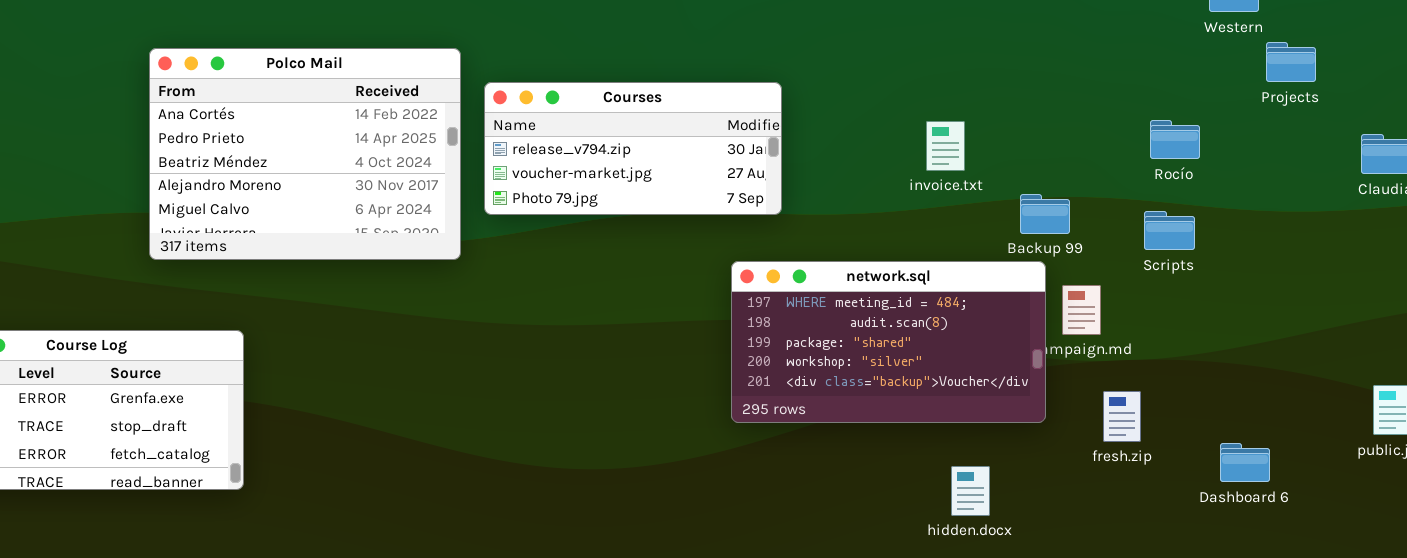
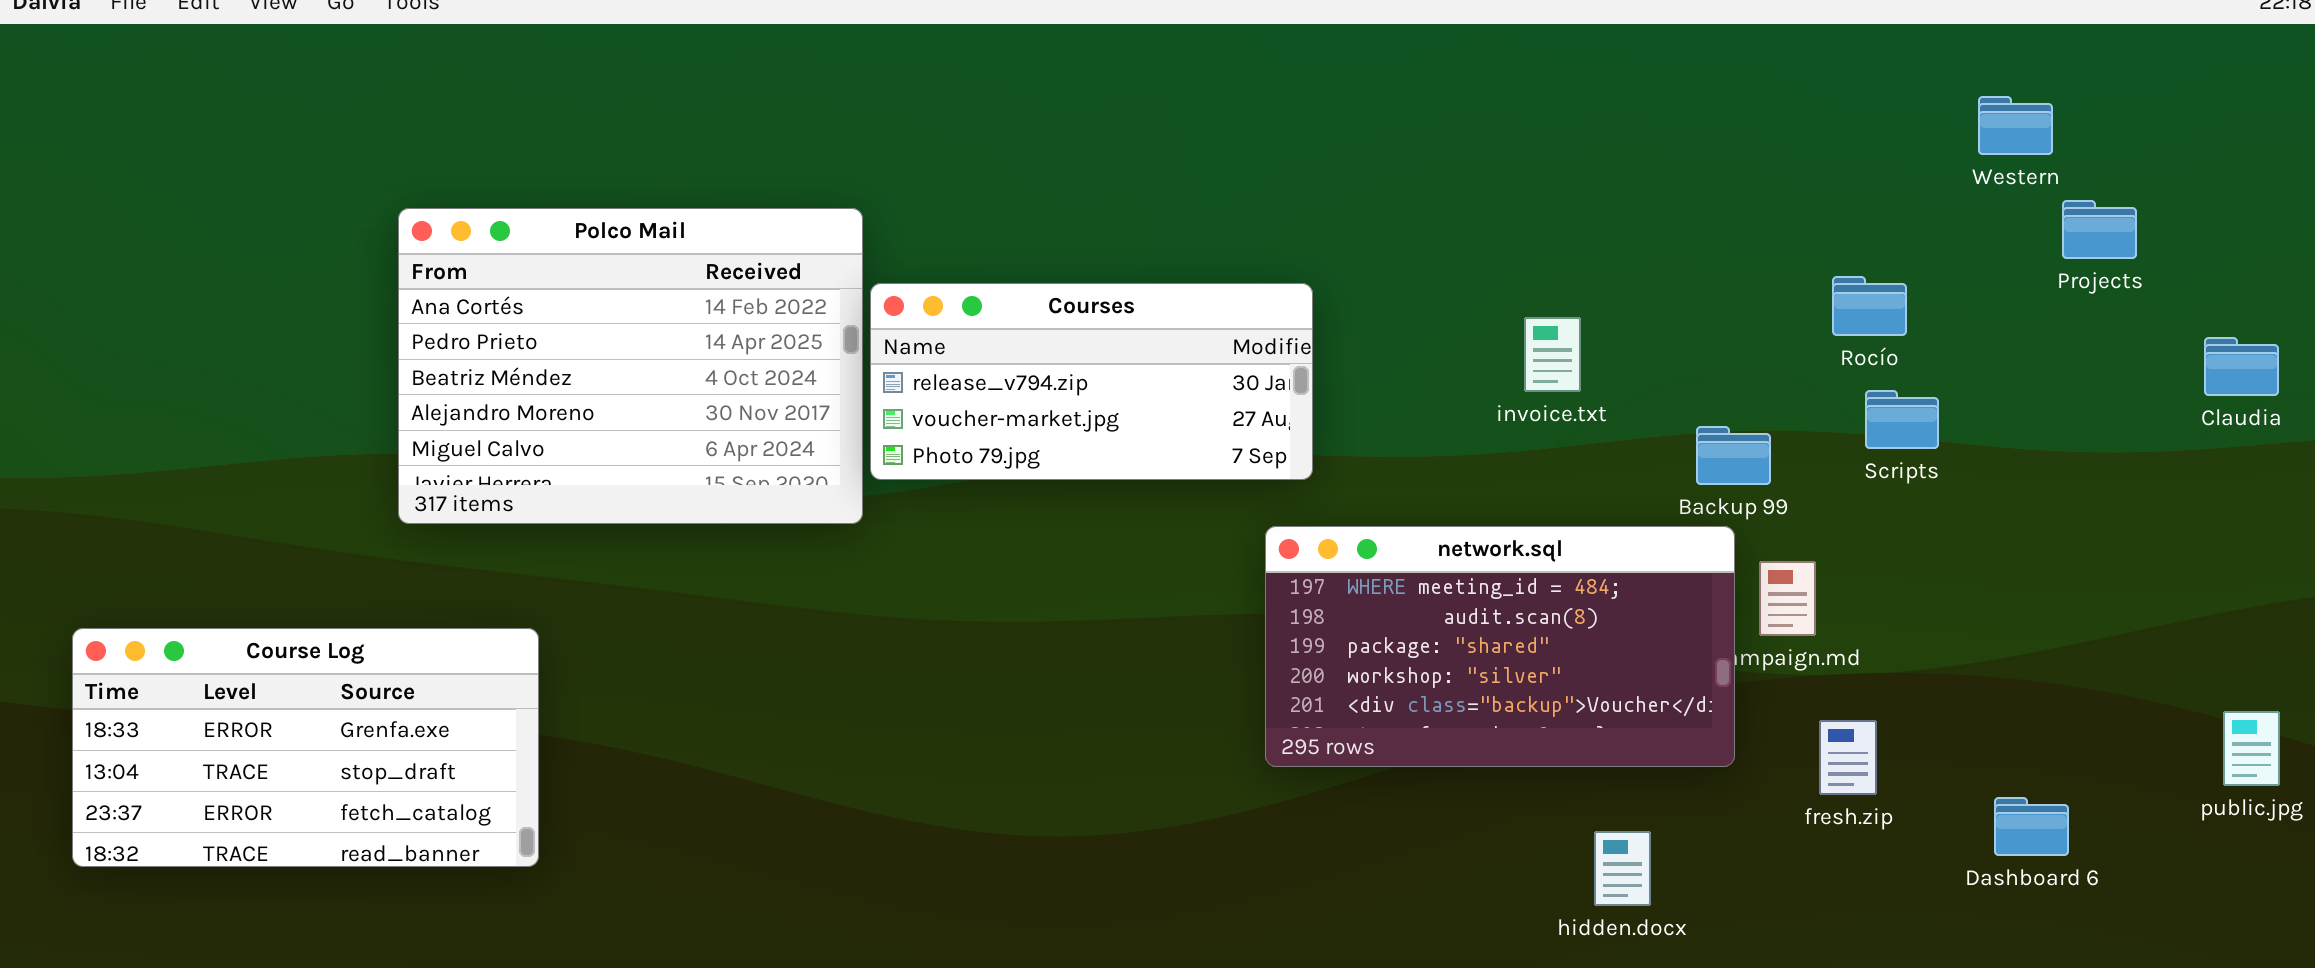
Courses: [484,82,782,215] -> [870,283,1313,480], moved
Rocío: [1150,120,1200,159] -> [1832,276,1907,336], moved
invoice.txt: [926,121,965,171] -> [1524,317,1581,392], moved
Scripts: [1144,211,1195,250] -> [1865,390,1939,449], moved

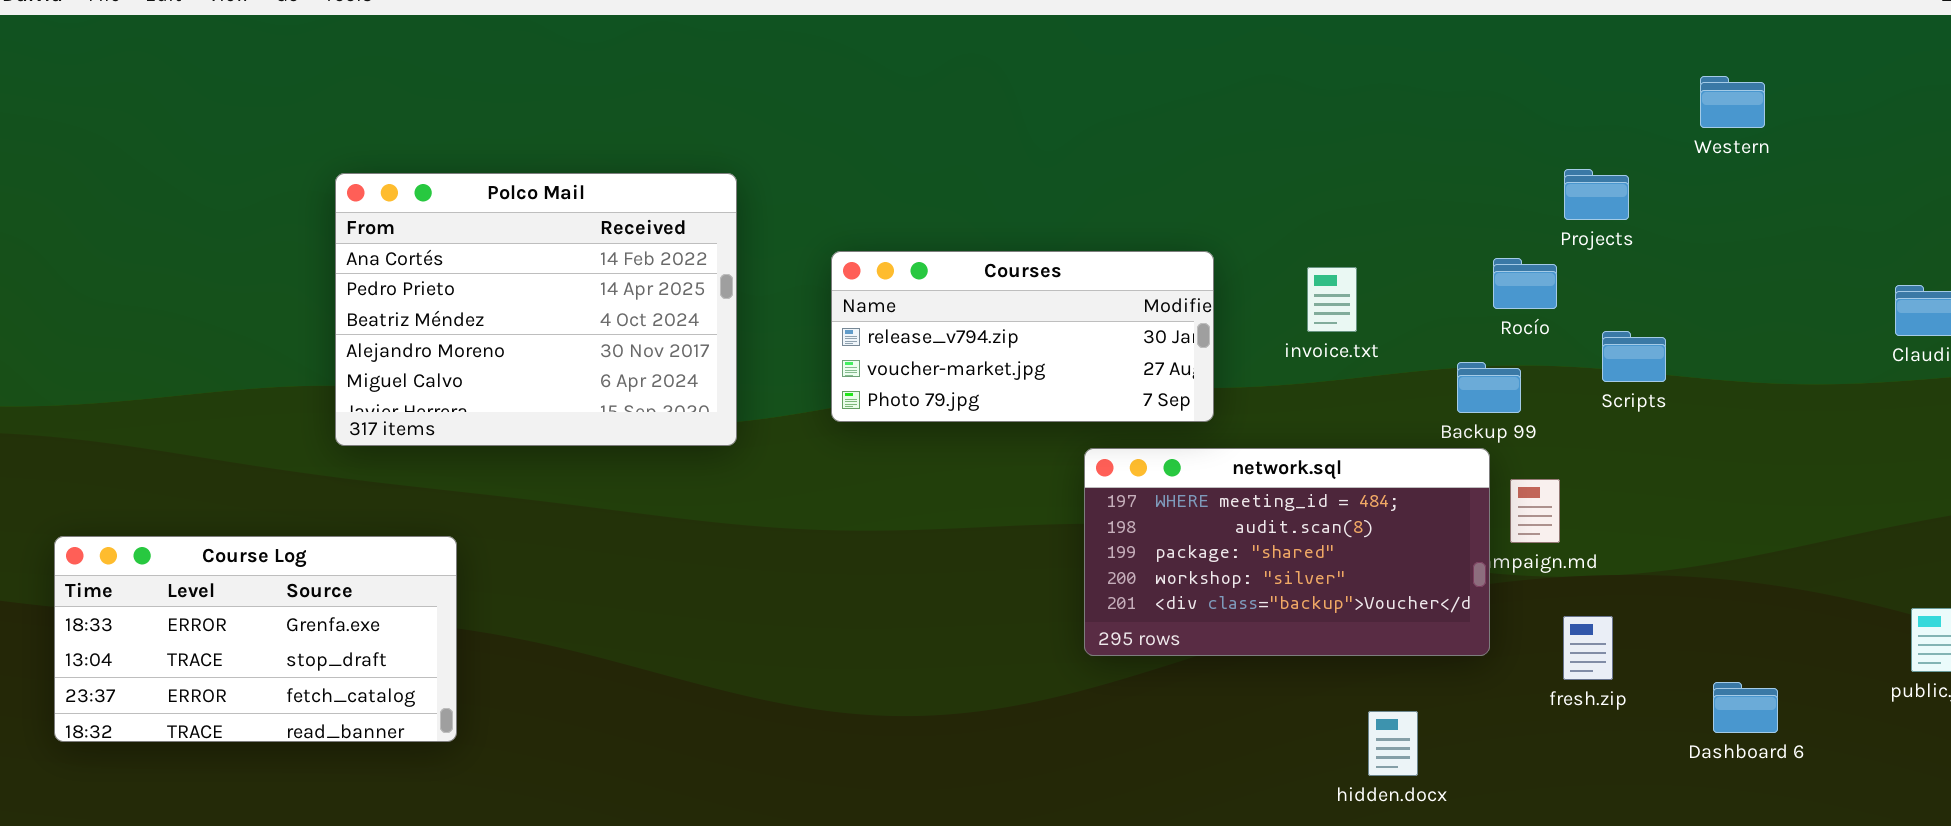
Projects: [2062,200,2137,259] -> [1564,169,1629,220], moved
Rocío: [1832,276,1907,336] -> [1493,258,1557,309], moved
Courses: [870,283,1313,480] -> [831,251,1214,422], moved

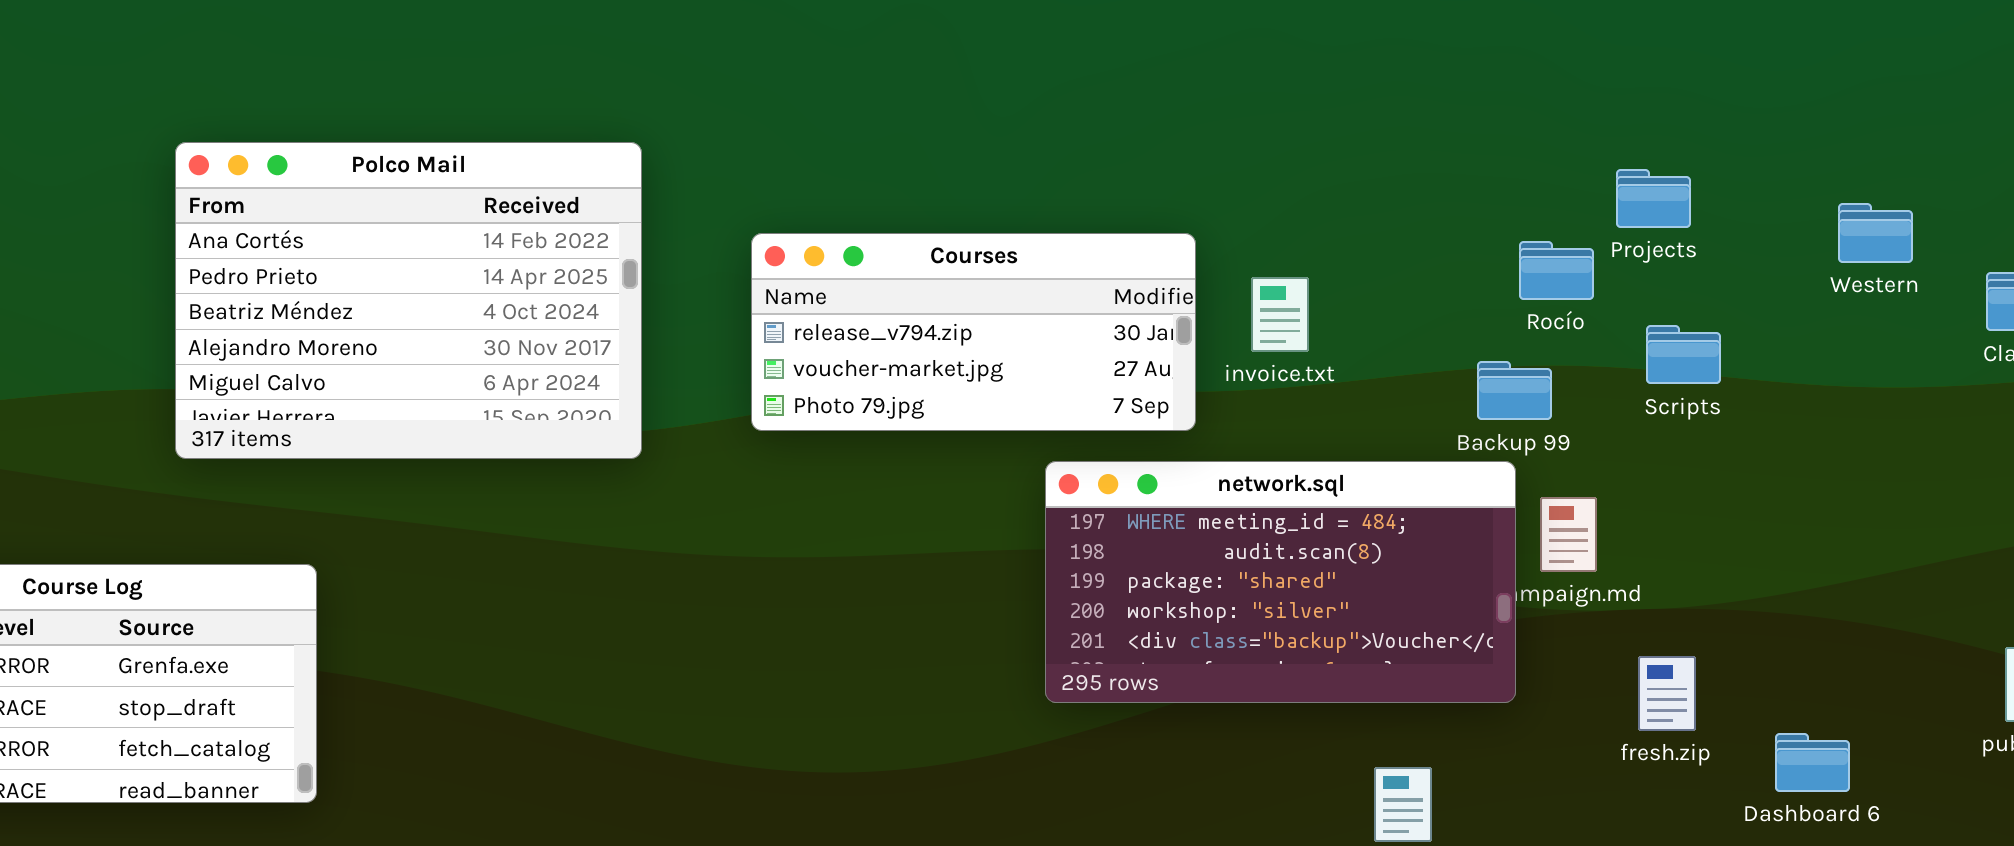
Western: [1700,76,1765,128] -> [1838,203,1913,263], moved
Projects: [1564,169,1629,220] -> [1616,169,1691,228], moved
invoice.txt: [1307,267,1357,332] -> [1251,277,1309,352], moved
fresh.zip: [1563,616,1613,680] -> [1638,656,1696,731], moved

